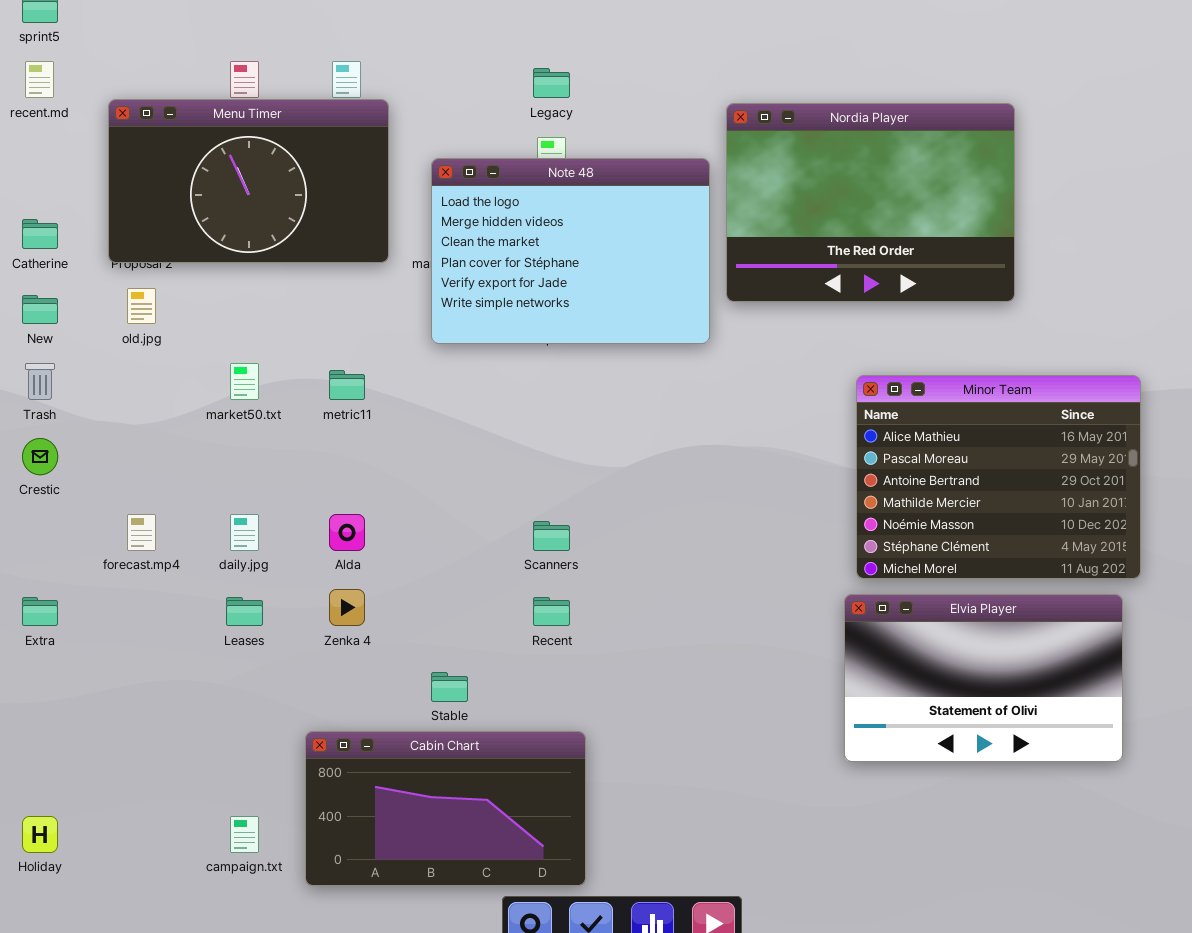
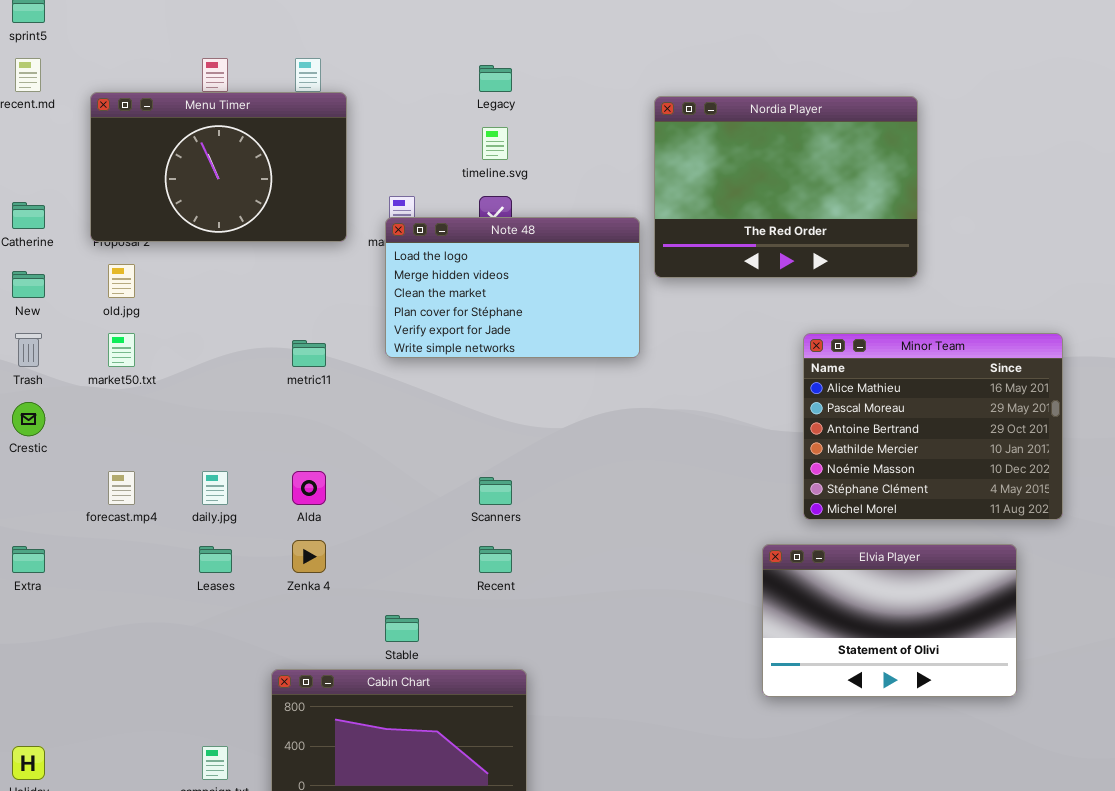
Note 48: [431,158,710,344] -> [385,217,640,358], moved, resized
market50.txt: [230,363,259,400] -> [108,333,135,367], moved
Minor Team: [856,375,1141,579] -> [803,333,1063,520], moved

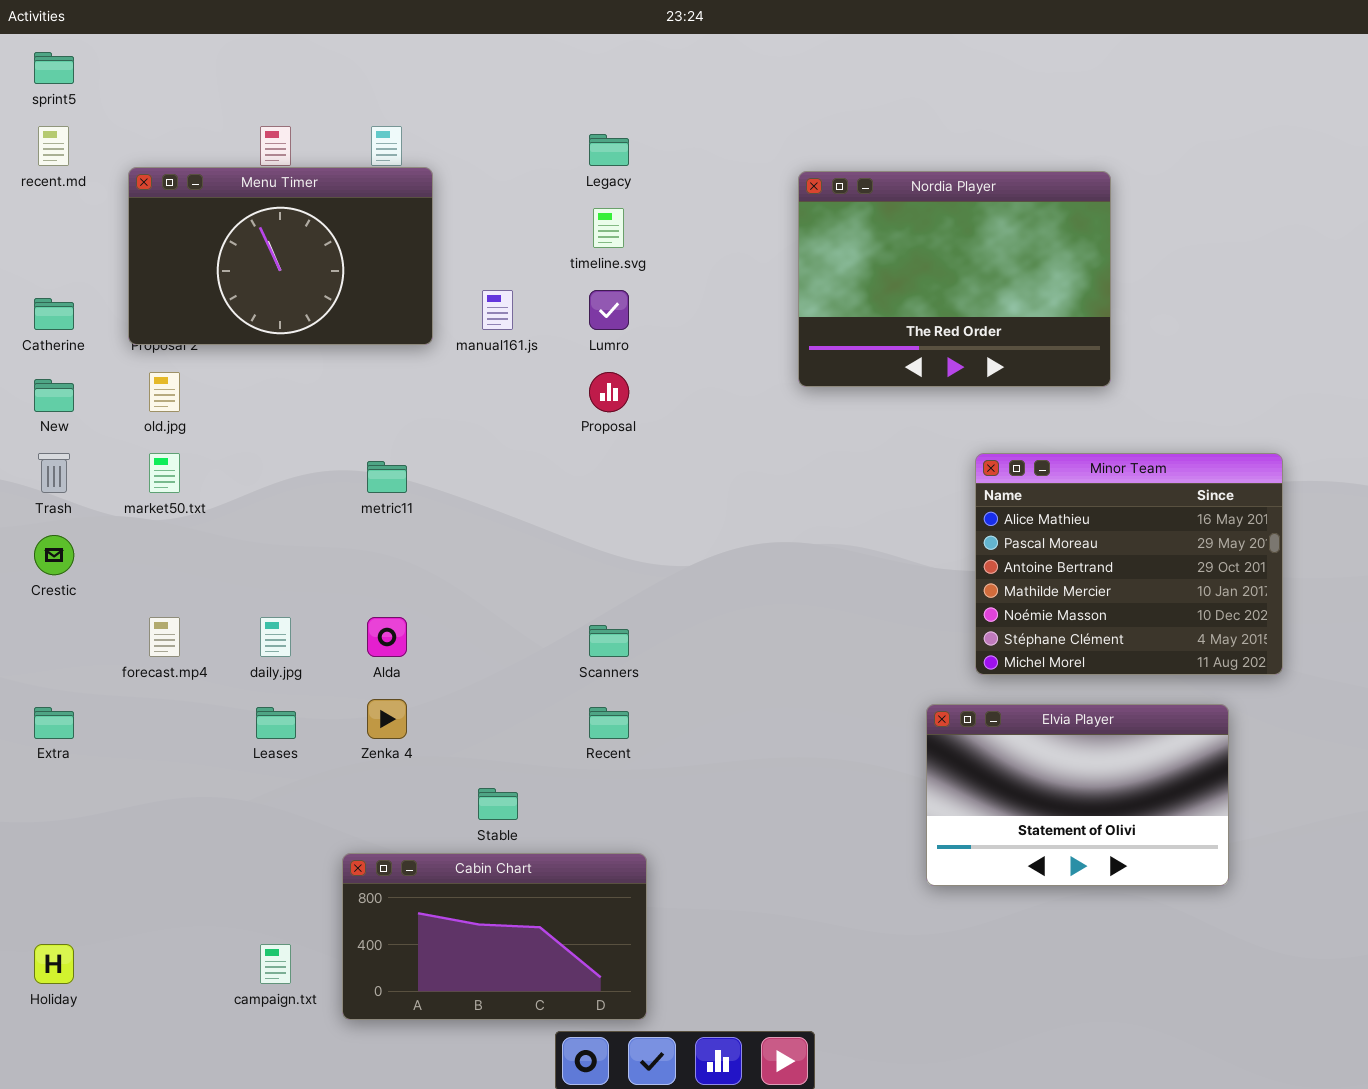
Note 48: [385,217,640,358] -> none, closed

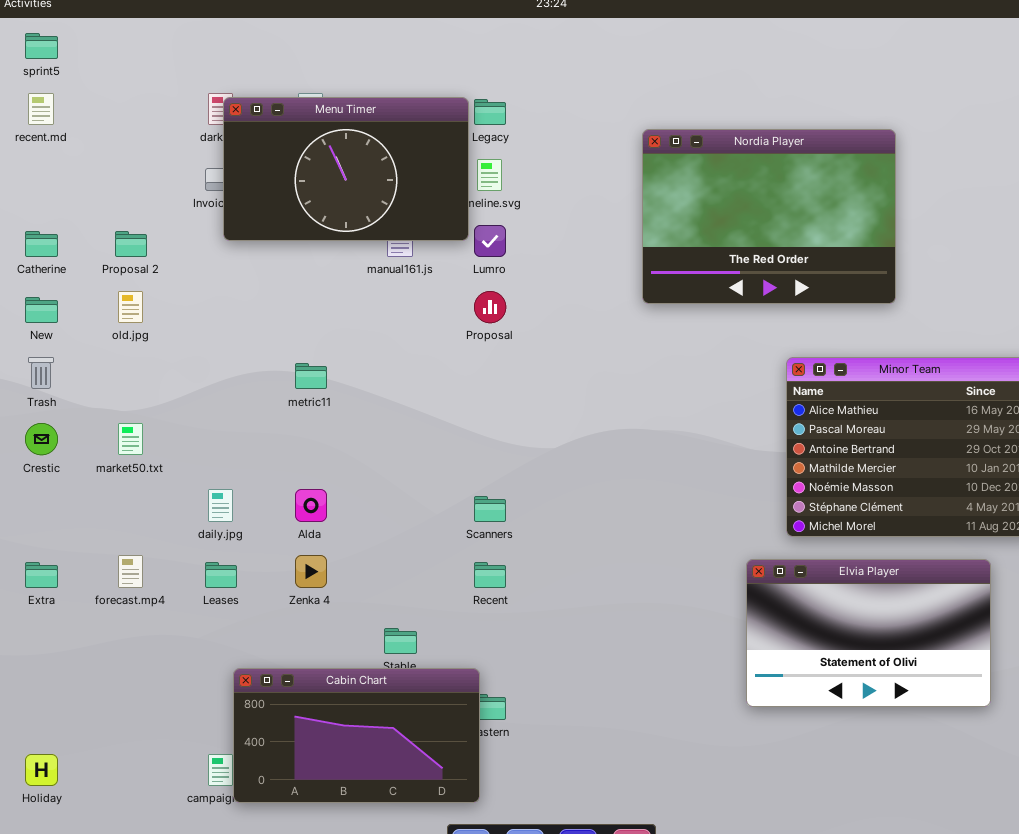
Menu Timer: [128,167,433,345] -> [223,97,469,241], moved
market50.txt: [149,453,180,493] -> [118,423,143,455], moved
forecast.mp4: [149,617,180,657] -> [118,555,143,588], moved
Cabin Chart: [342,853,647,1020] -> [233,668,480,803], moved

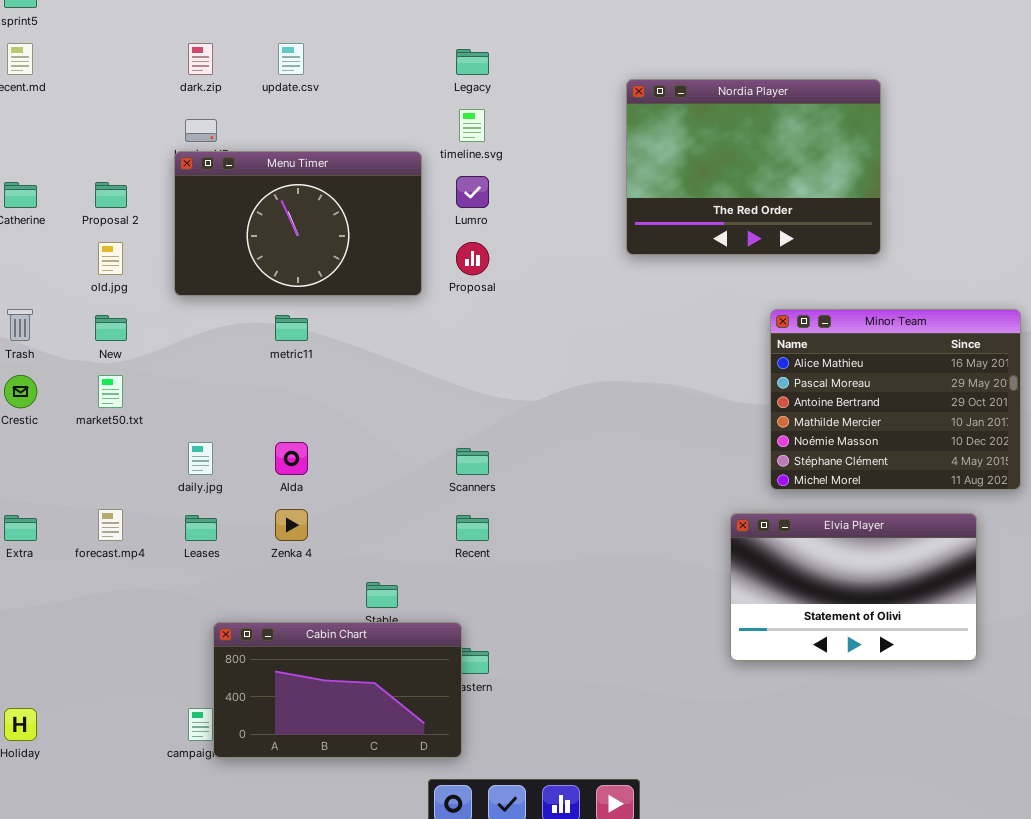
Menu Timer: [223,97,469,241] -> [174,151,422,296], moved
New: [25,297,58,323] -> [95,315,127,341], moved

